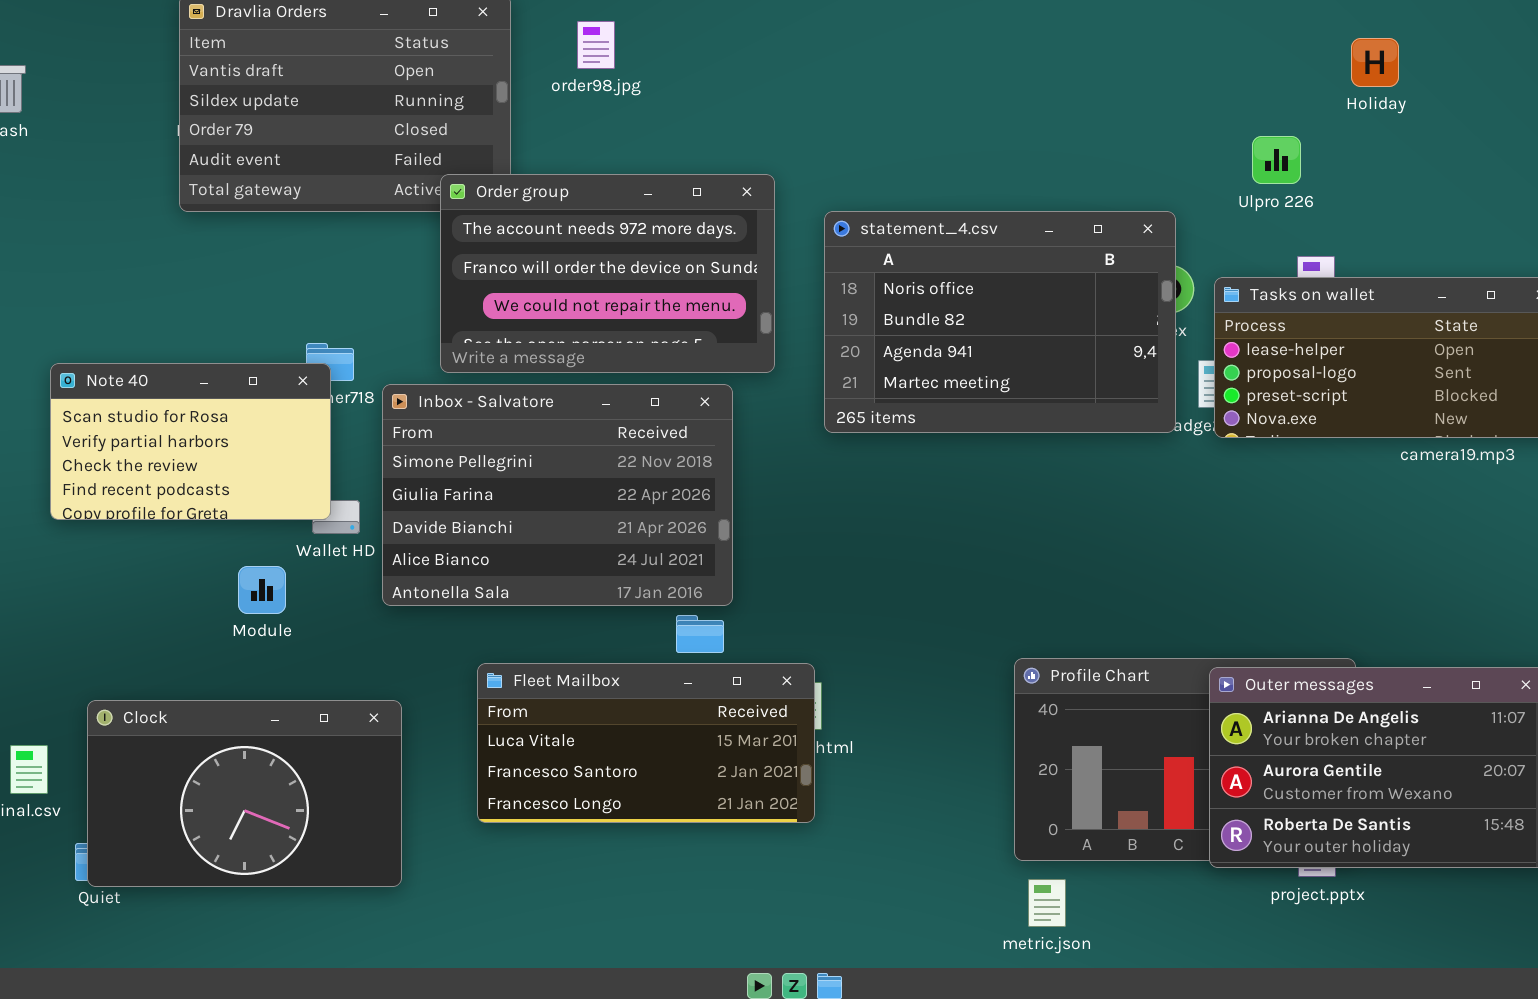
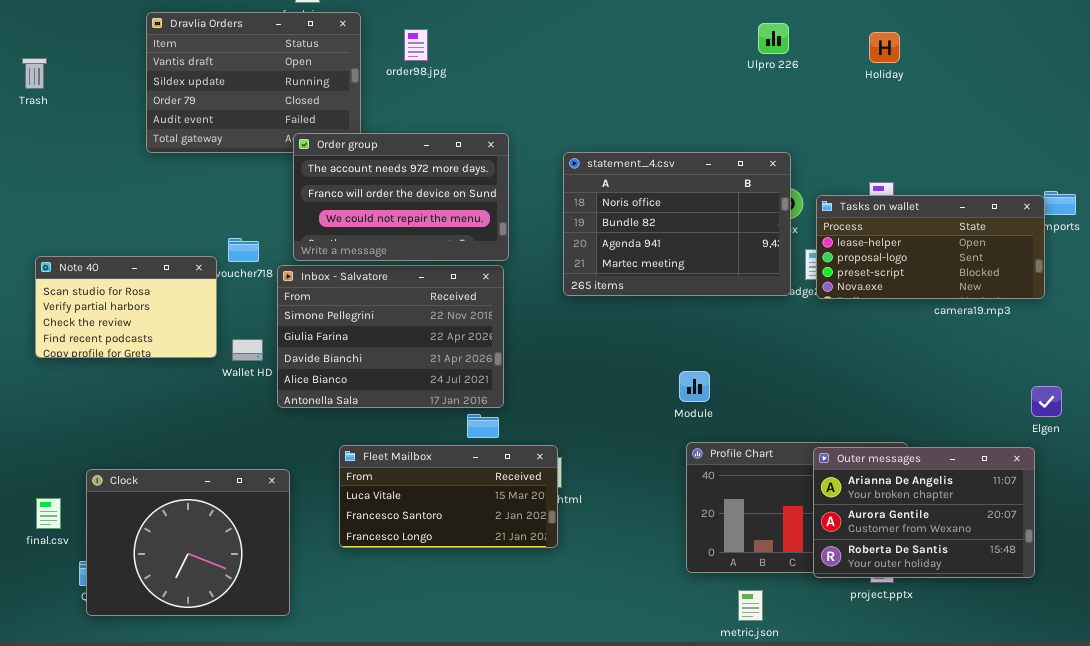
Holiday: [1351,38,1399,87] -> [869,32,900,63], moved
Ulpro 226: [1252,136,1301,184] -> [758,23,789,54], moved
Order group: [440,174,775,373] -> [293,133,509,261], moved
Note 40: [50,363,331,520] -> [35,256,217,358], moved
Module: [238,566,286,614] -> [679,371,710,402], moved
Clock: [87,700,402,887] -> [86,469,290,616], resized
metric.json: [1028,879,1066,927] -> [738,590,763,621], moved

